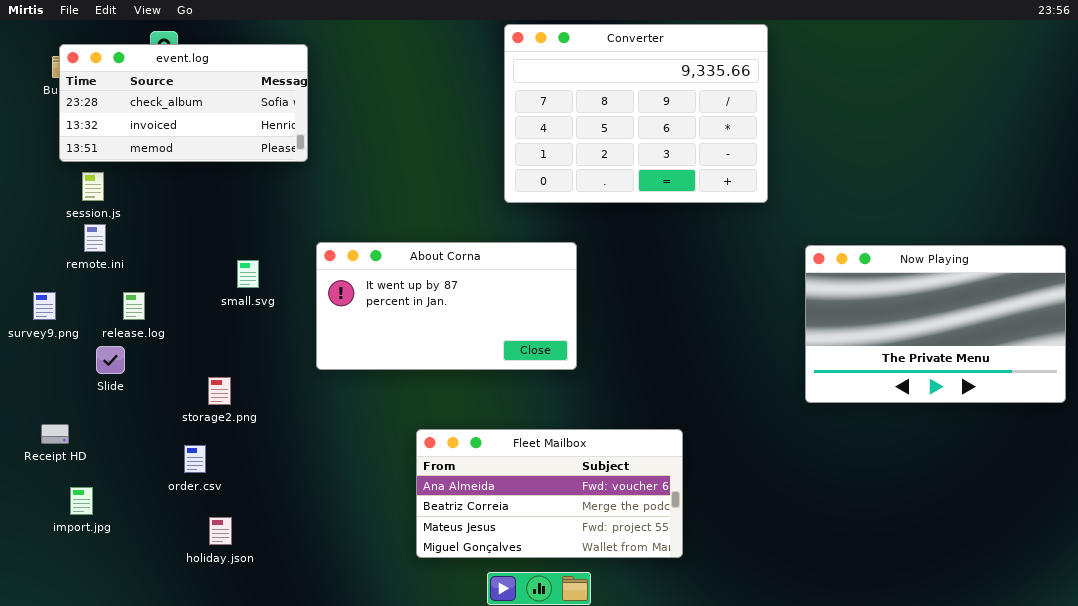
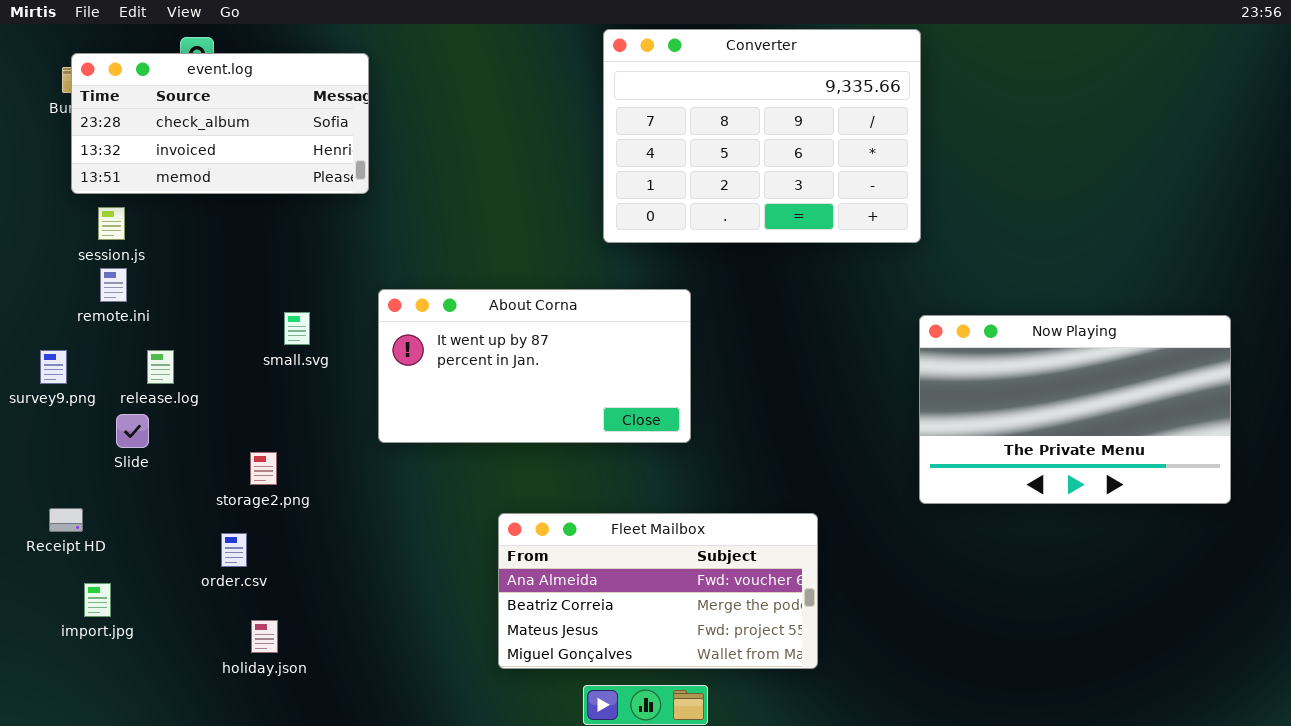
Now Playing: [805,245,1066,403] -> [919,315,1231,504], moved

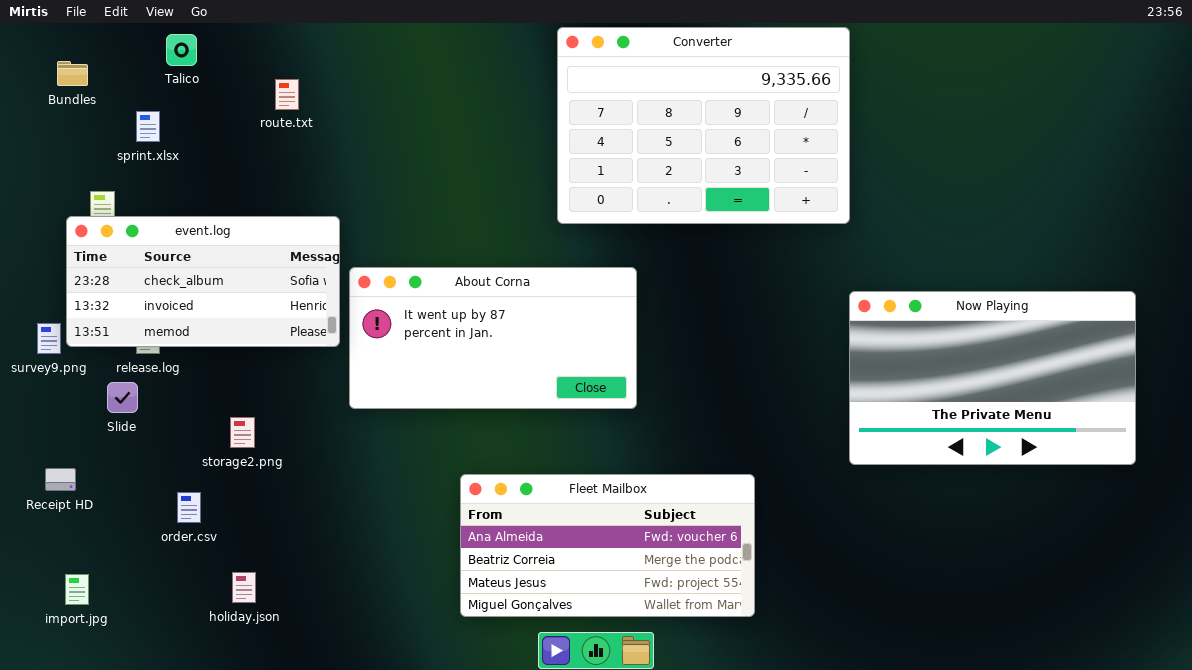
event.log: [71,53,369,194] -> [66,216,340,347], moved
order.csv: [221,533,247,567] -> [177,492,201,523], moved
import.jpg: [84,583,111,617] -> [65,574,89,605], moved

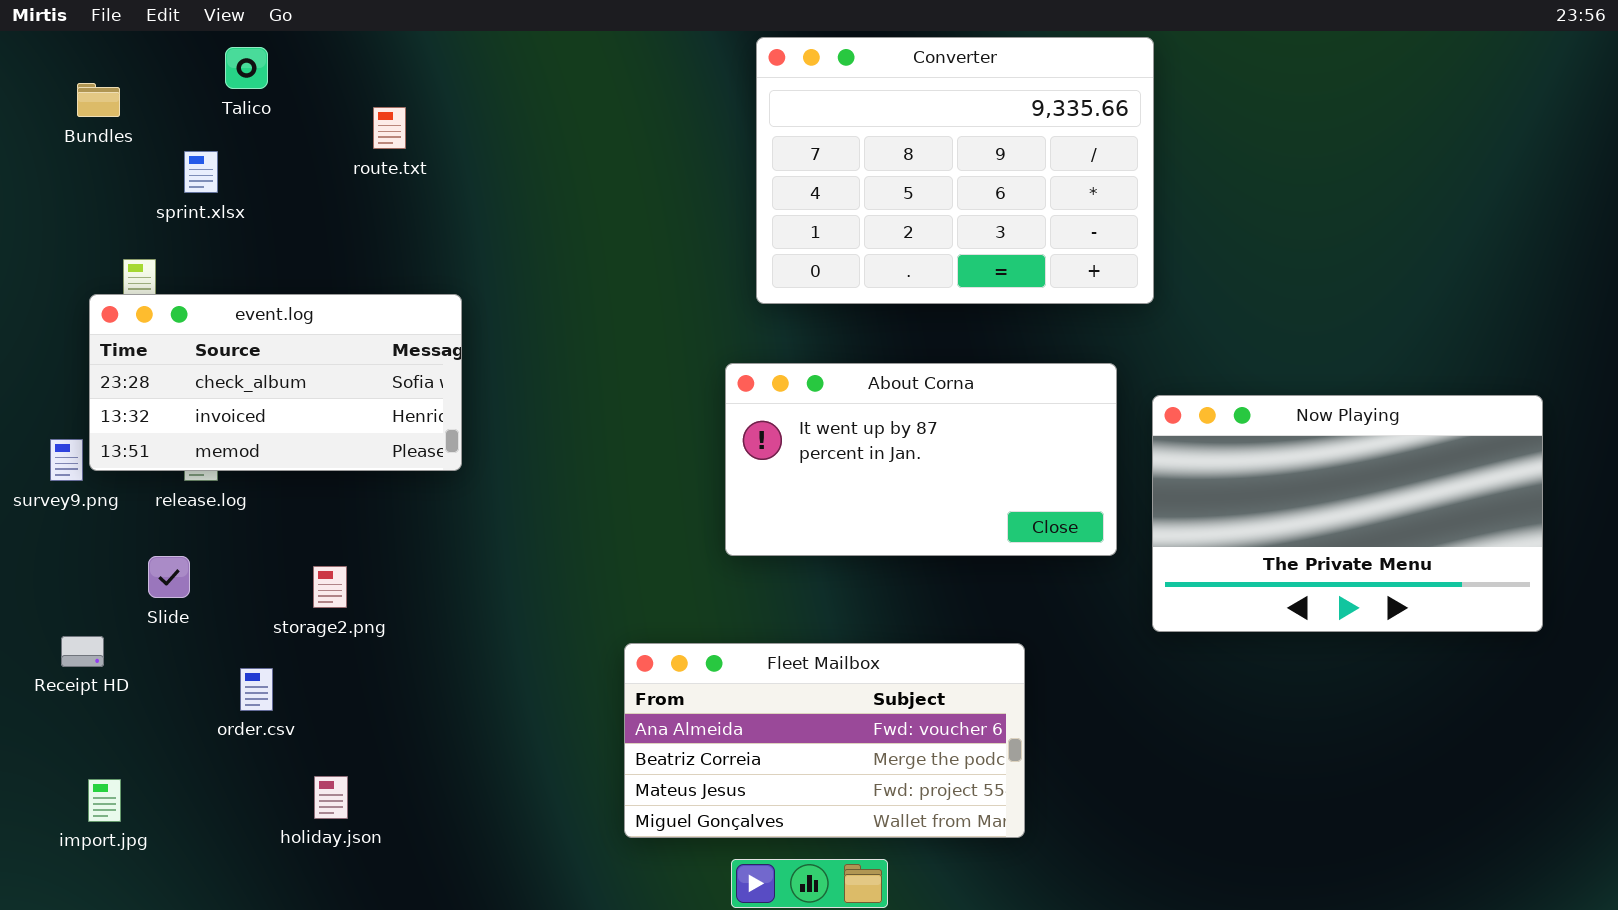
About Corna: [349,267,637,409] -> [725,363,1117,556], moved
Slide: [107,382,138,413] -> [148,556,190,598], moved

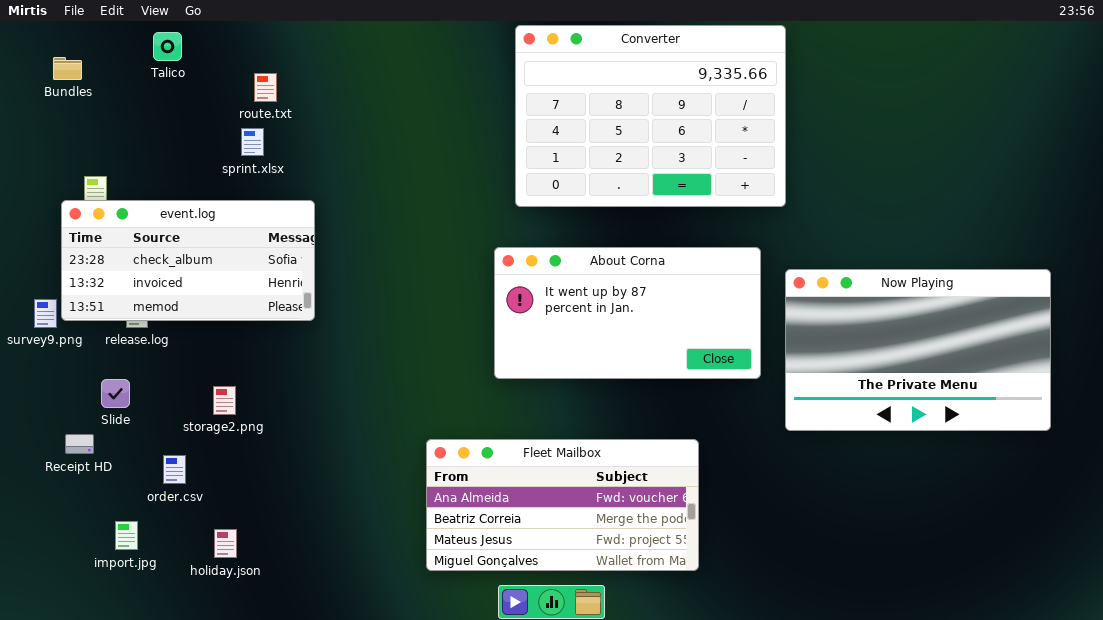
sprint.xlsx: [184,151,218,193] -> [241,128,264,156], moved
Receipt HD: [61,636,104,667] -> [65,434,94,454], moved
import.jpg: [88,779,121,822] -> [115,521,138,550], moved

